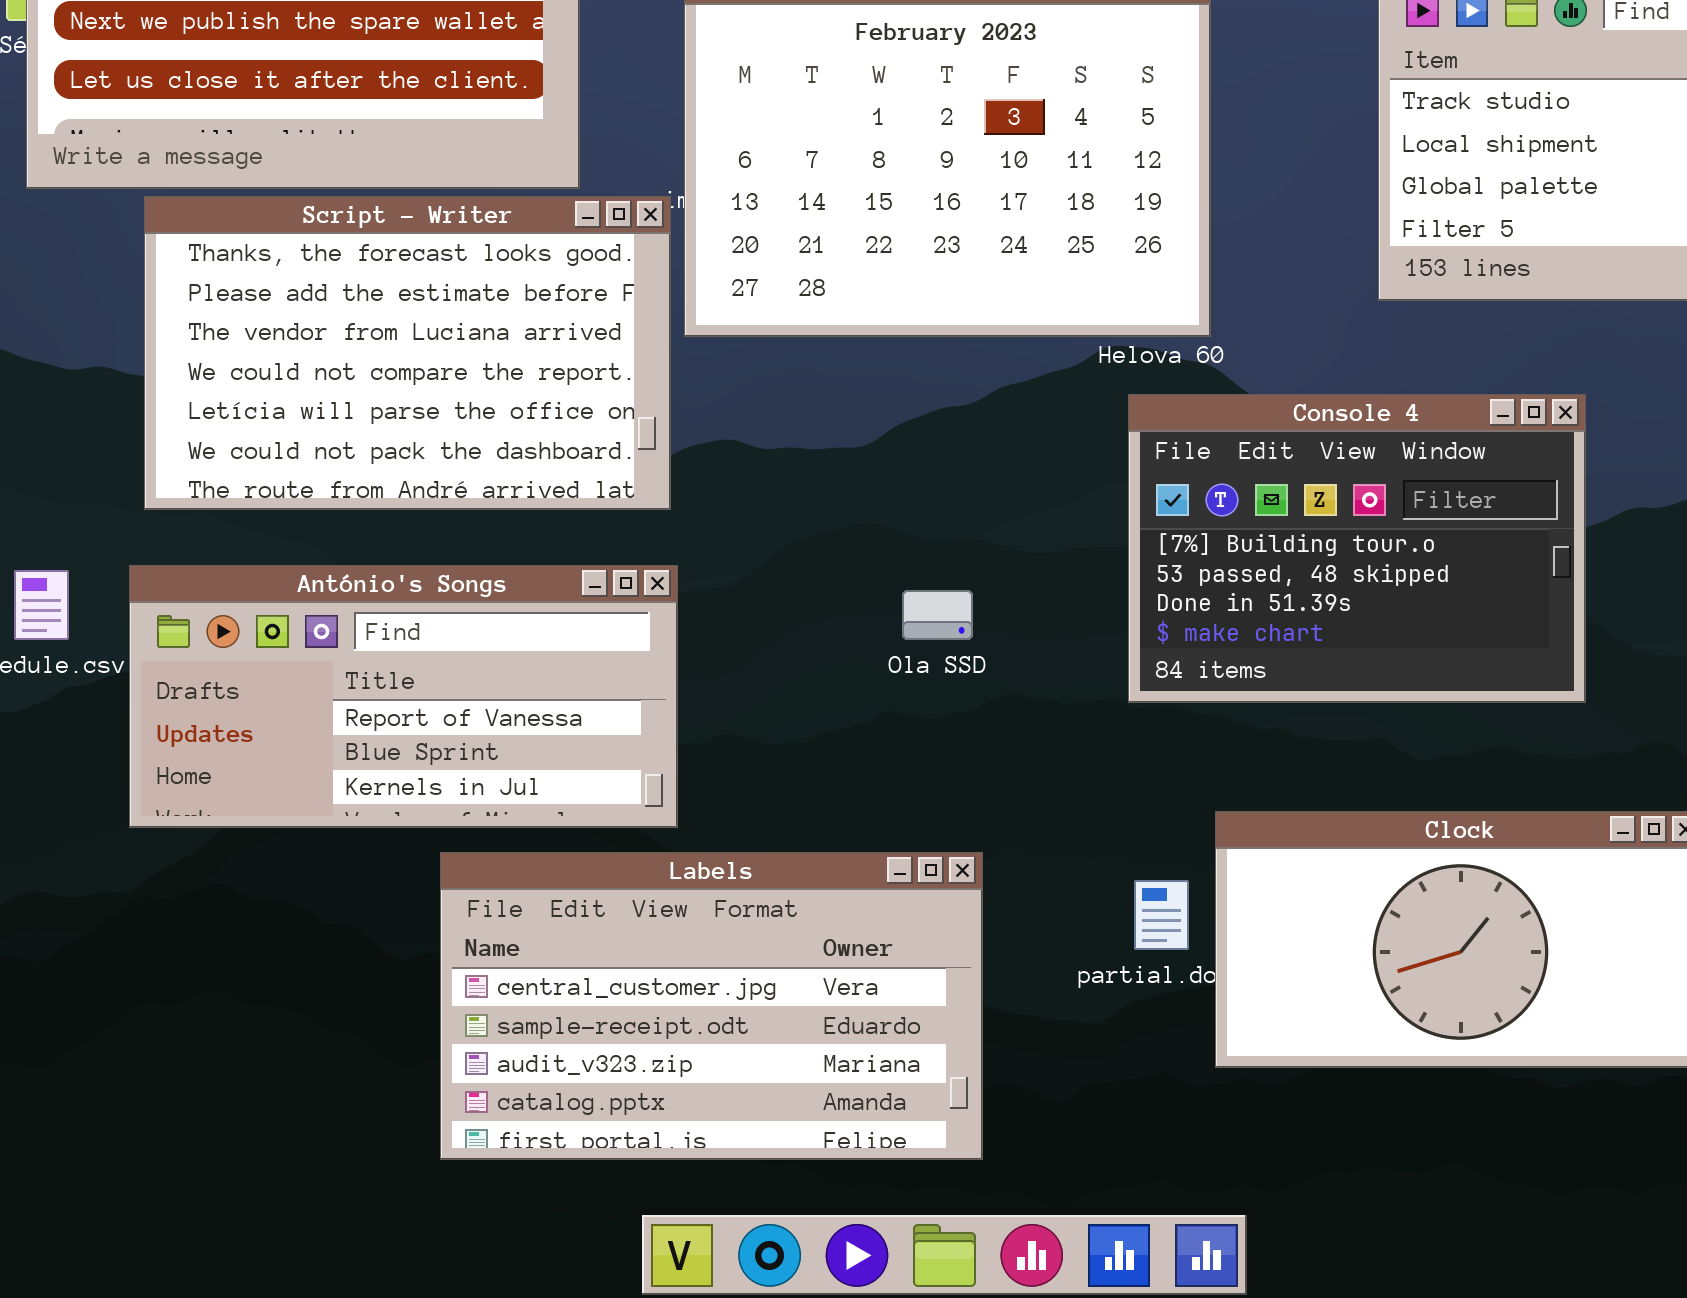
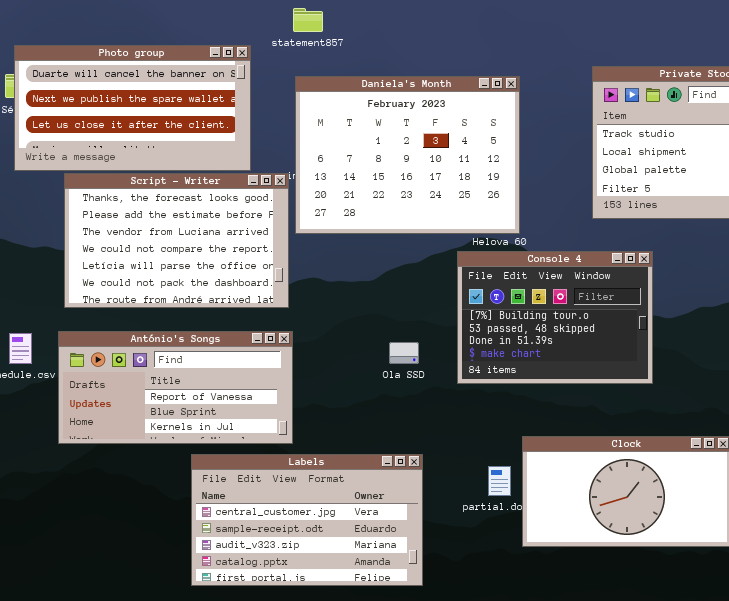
Console 4: [1128,394,1586,703] -> [457,251,653,384], moved

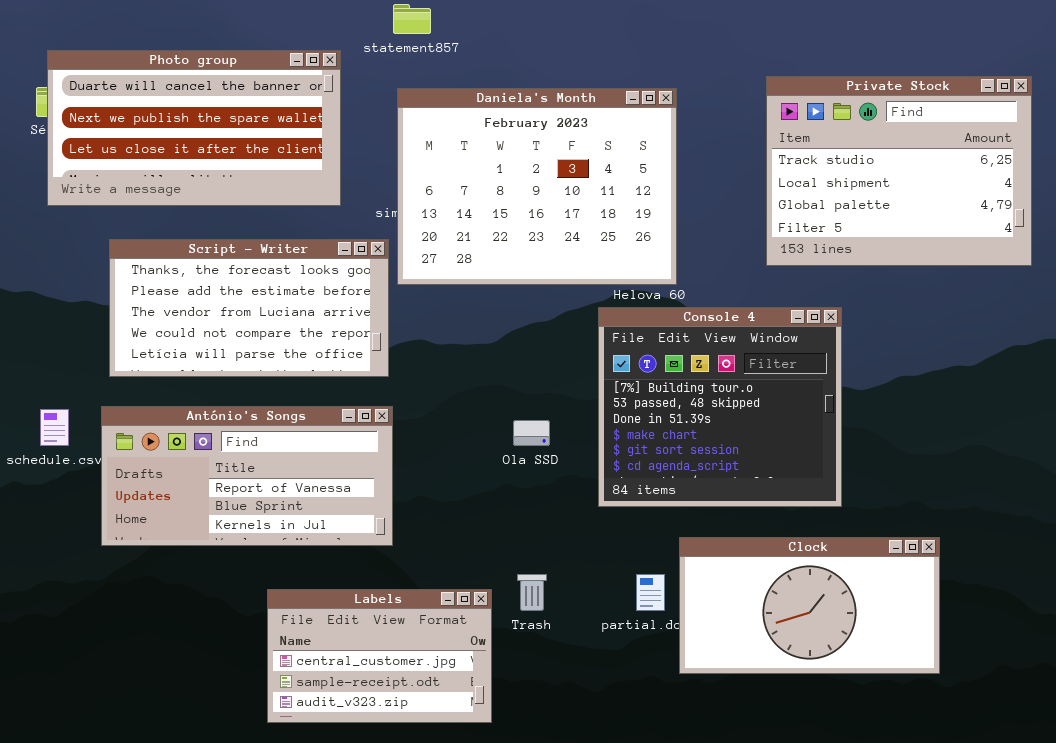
Script - Writer: [64,173,289,308] -> [109,239,389,377], resized
Console 4: [457,251,653,384] -> [598,307,842,507], resized
Labels: [191,454,423,586] -> [267,589,492,723], resized

